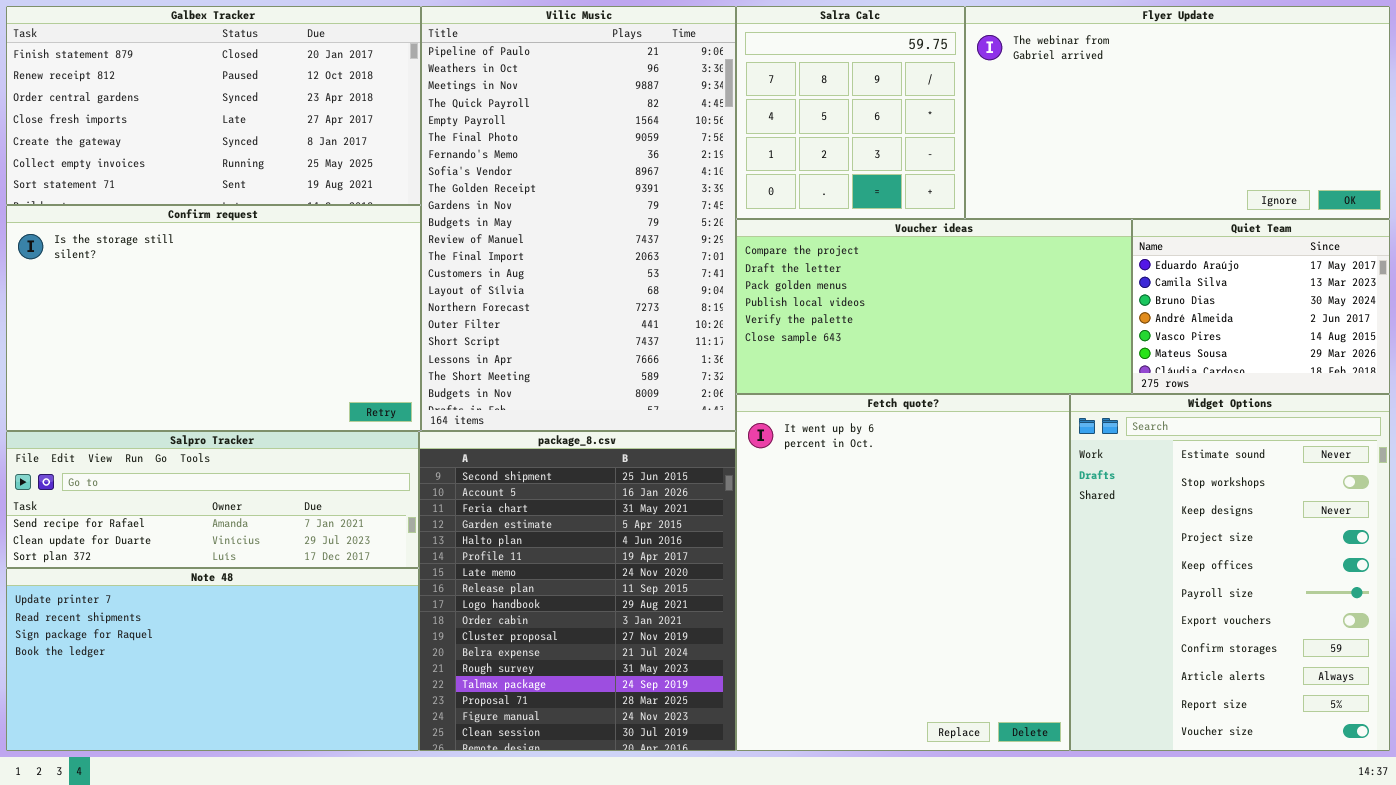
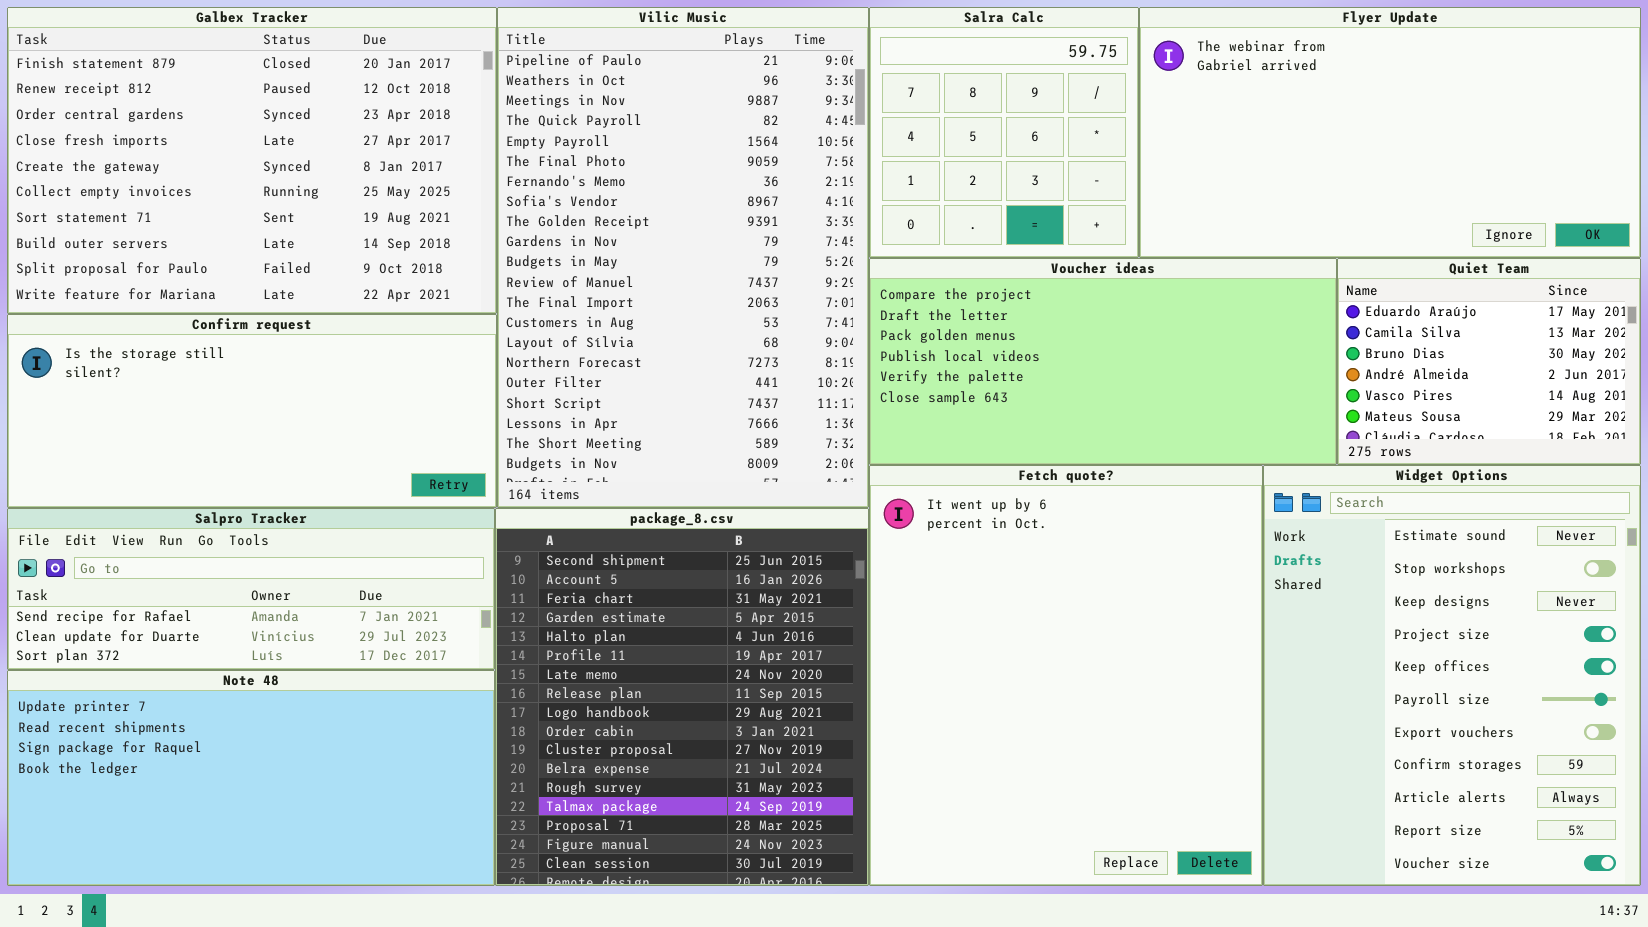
Galbex Tracker: [6,6,421,205] -> [7,7,497,314], resized
Confirm request: [6,205,421,431] -> [7,314,497,508], resized

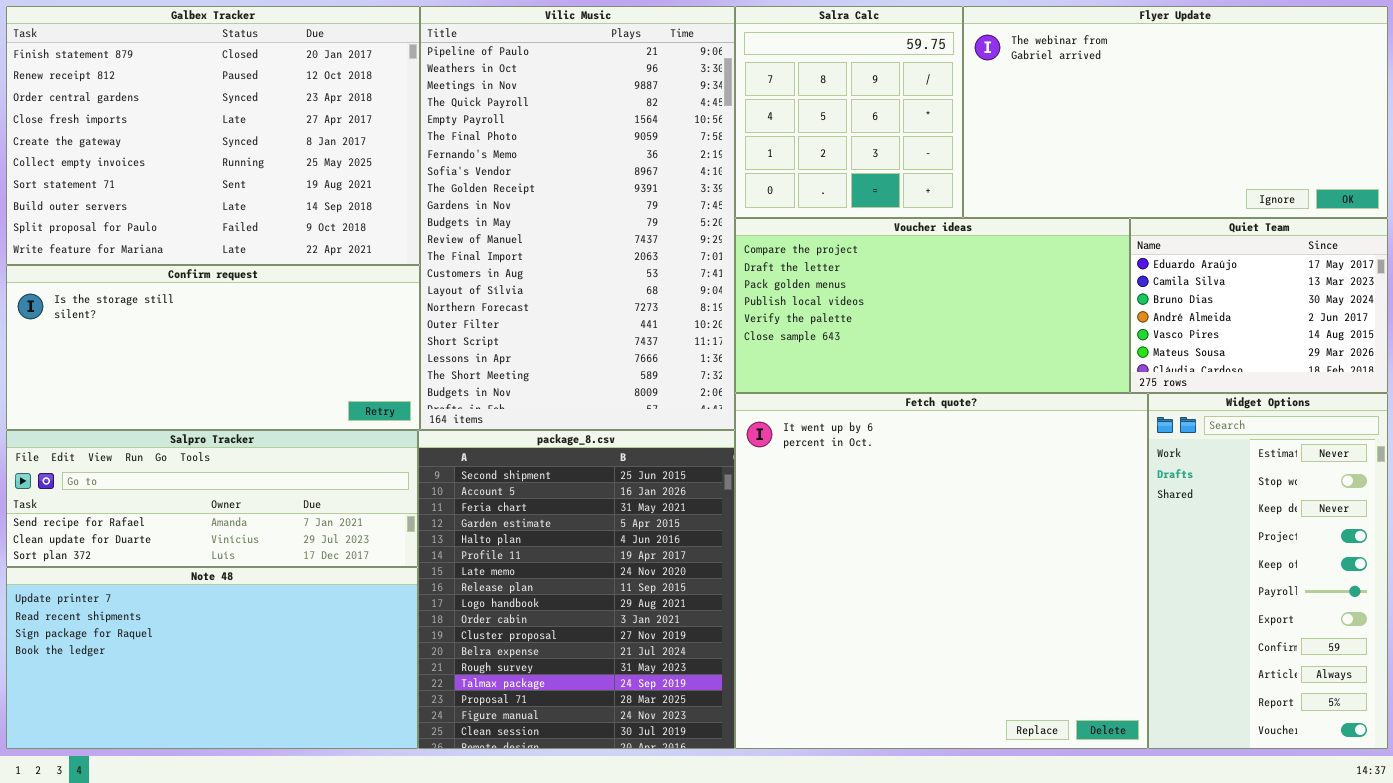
Fetch quote?: [869,465,1263,886] -> [735,393,1148,749], resized
Widget Options: [1263,465,1641,886] -> [1148,393,1388,749], resized

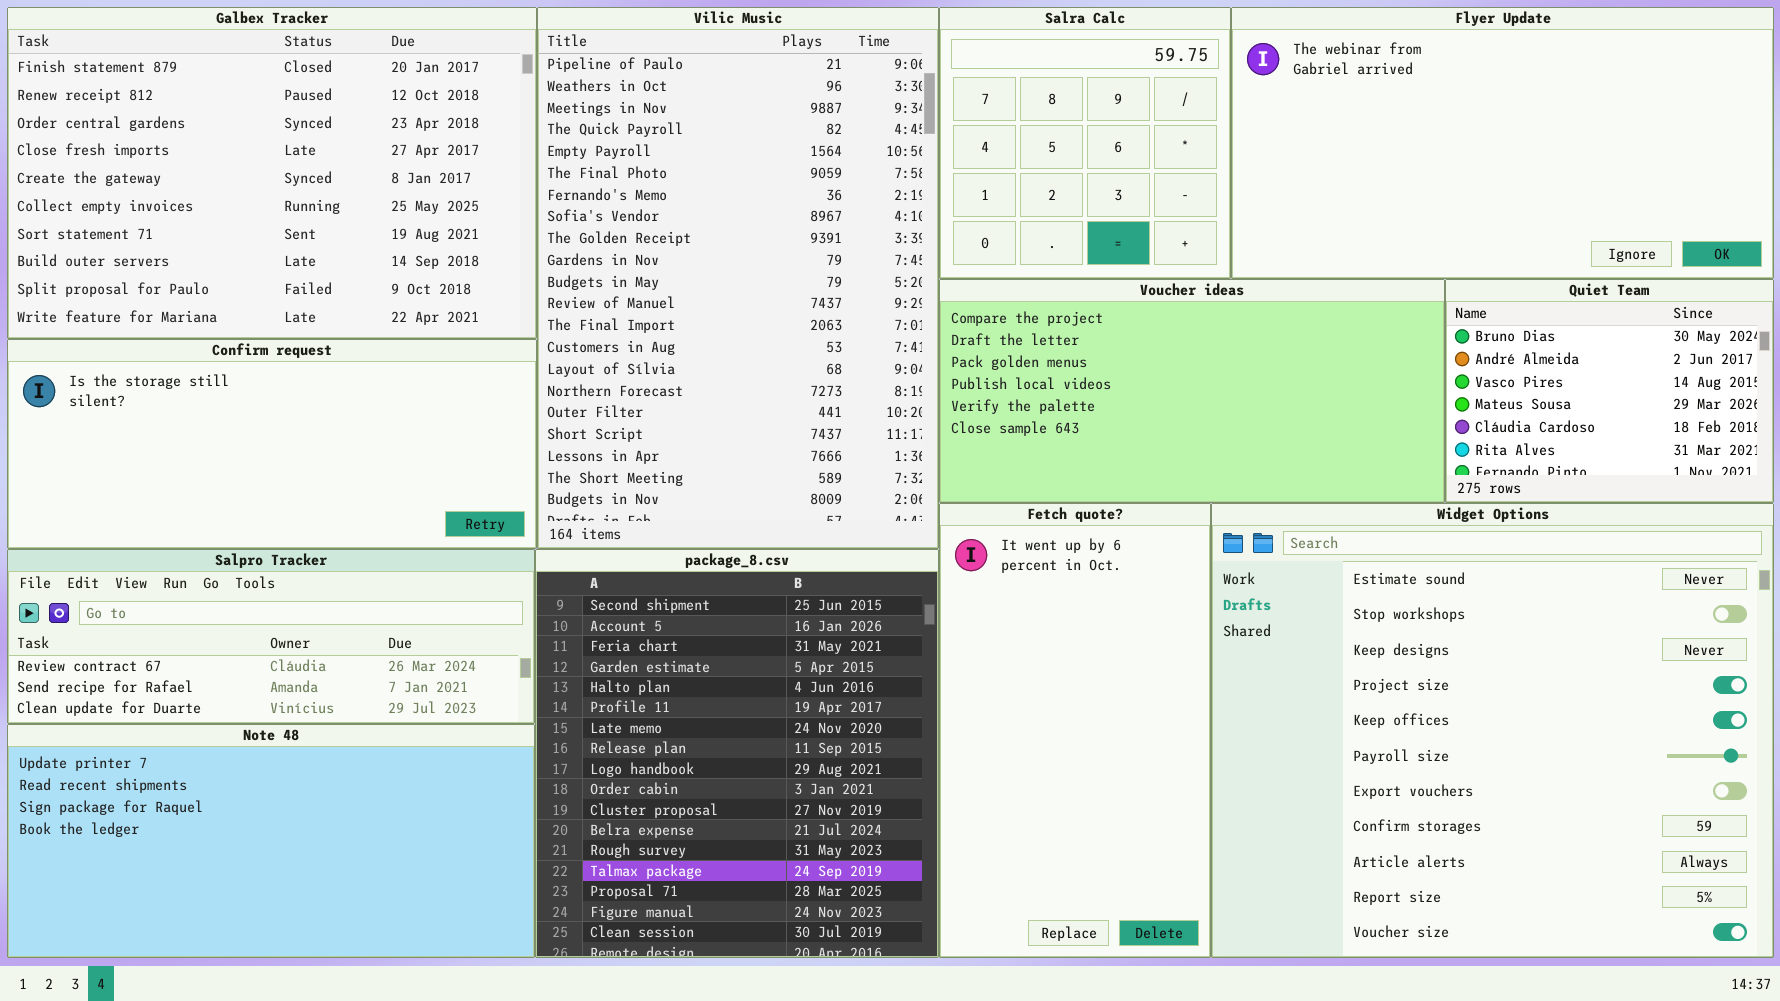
Quiet Team: [1130,218,1388,393] -> [1445,279,1774,503], scrolled down 2 rows
Fetch quote?: [735,393,1148,749] -> [939,503,1211,958], resized
Widget Options: [1148,393,1388,749] -> [1211,503,1774,958], resized
Salpro Tracker: [6,430,418,567] -> [7,549,535,724], scrolled up 1 row

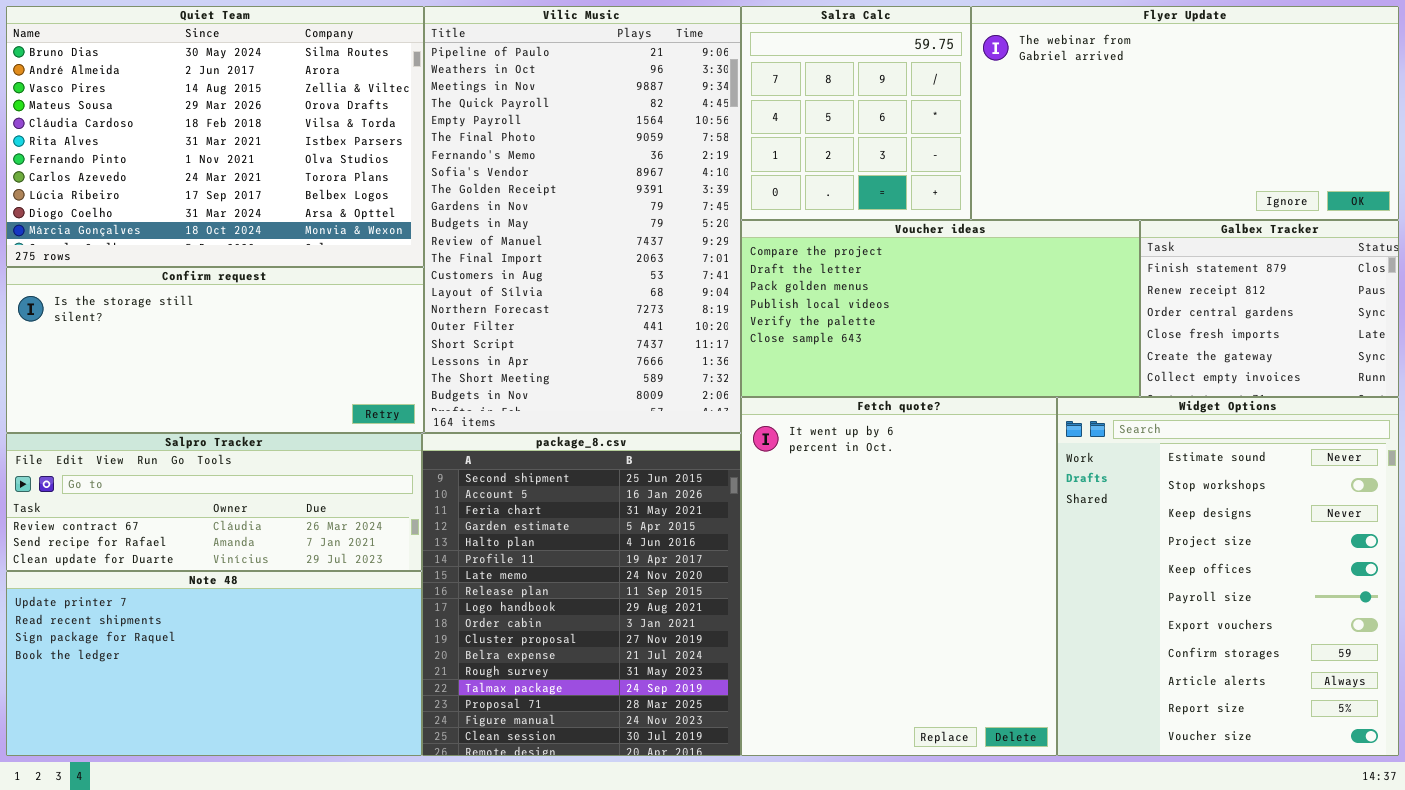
Galbex Tracker: [7,7,537,339] -> [1140,220,1399,397], moved, resized
Quiet Team: [1445,279,1774,503] -> [6,6,424,267], moved, resized
Fetch quote?: [939,503,1211,958] -> [741,397,1057,756], resized
Widget Options: [1211,503,1774,958] -> [1057,397,1399,756], resized

